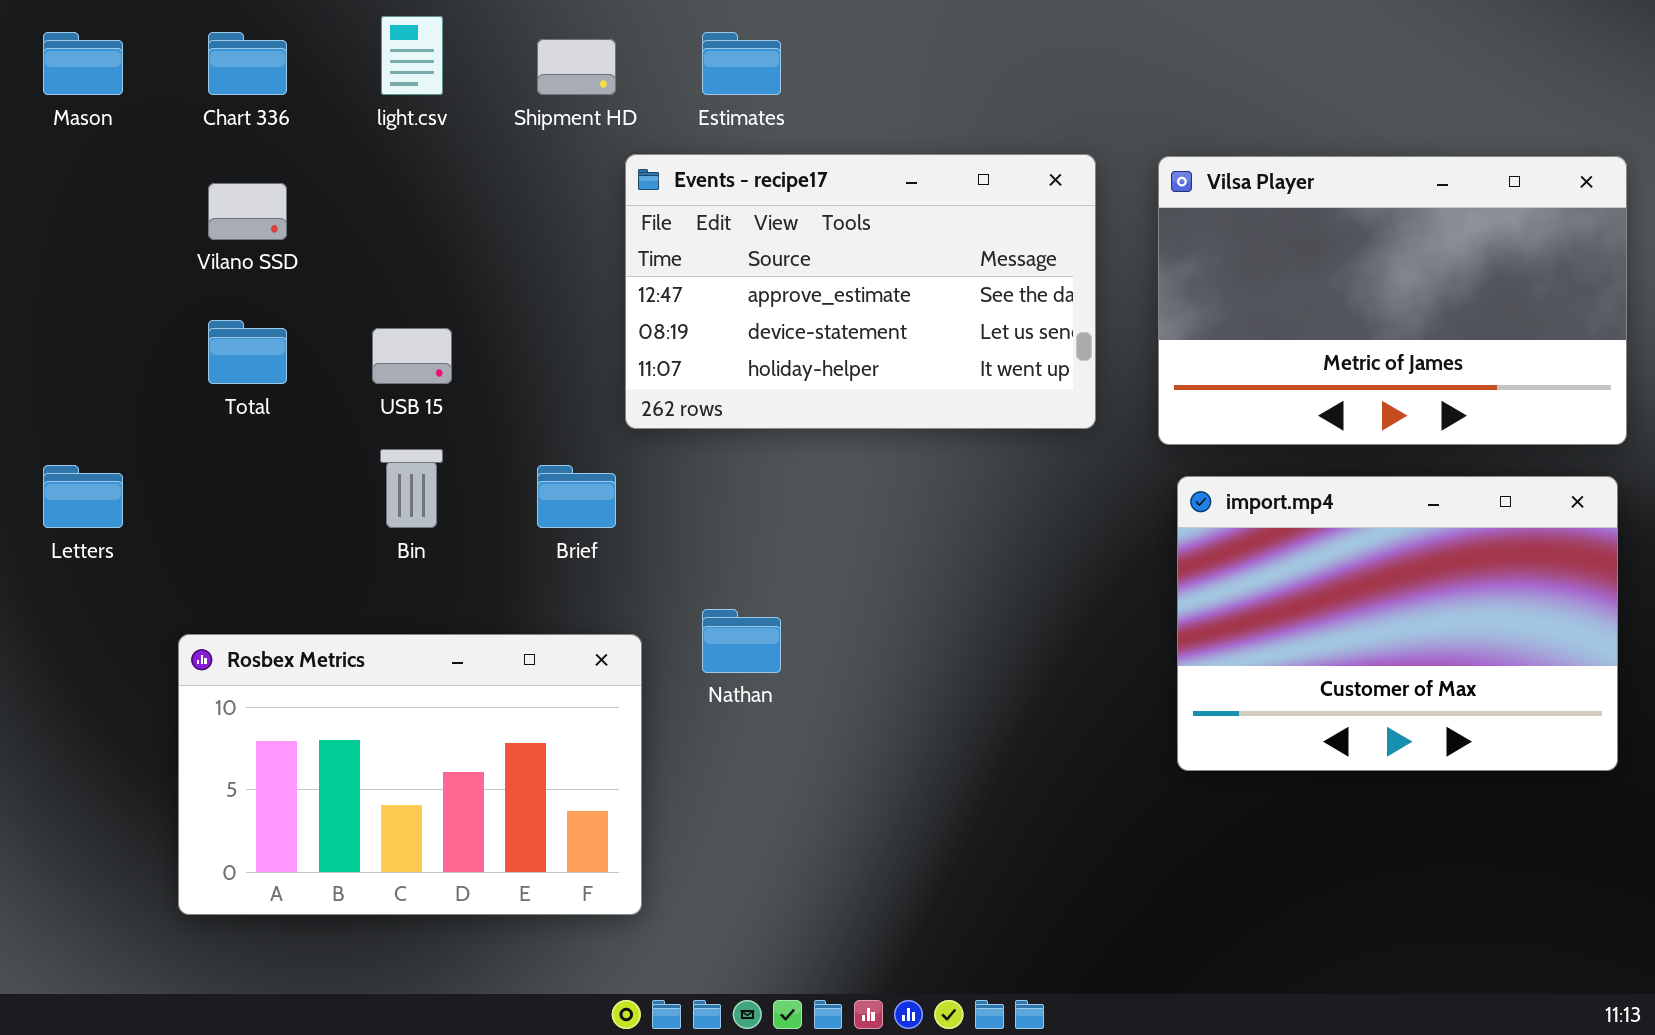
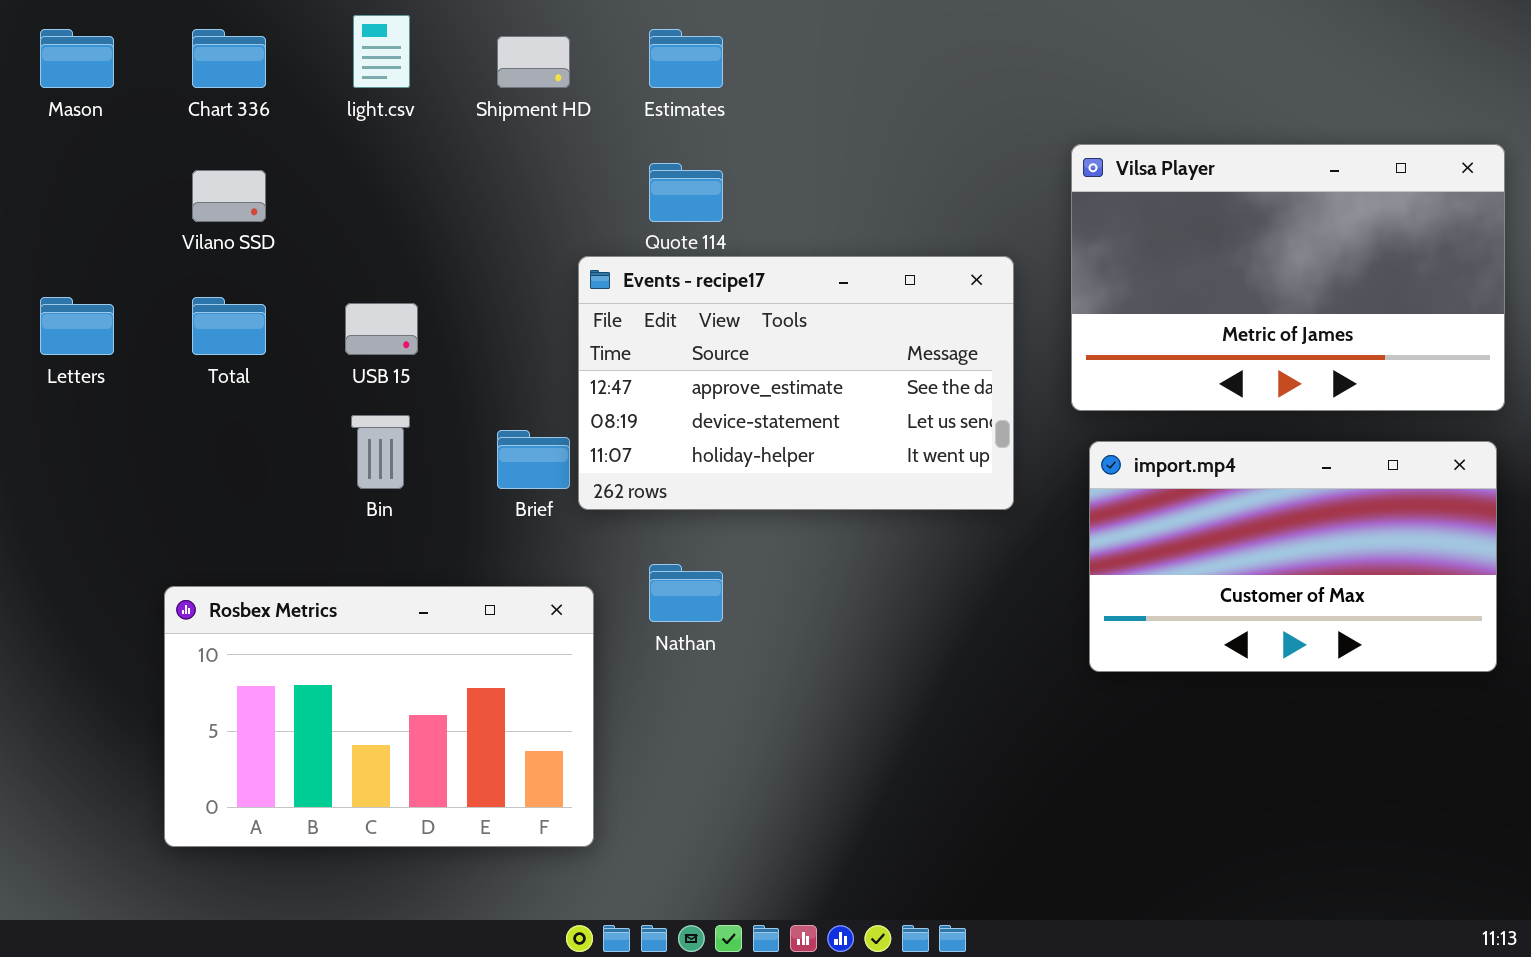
Events - recipe17: [625,154,1096,429] -> [578,256,1014,510], moved
Letters: [43,465,123,528] -> [40,297,114,355], moved
import.mp4: [1177,476,1618,771] -> [1089,441,1497,672], resized

